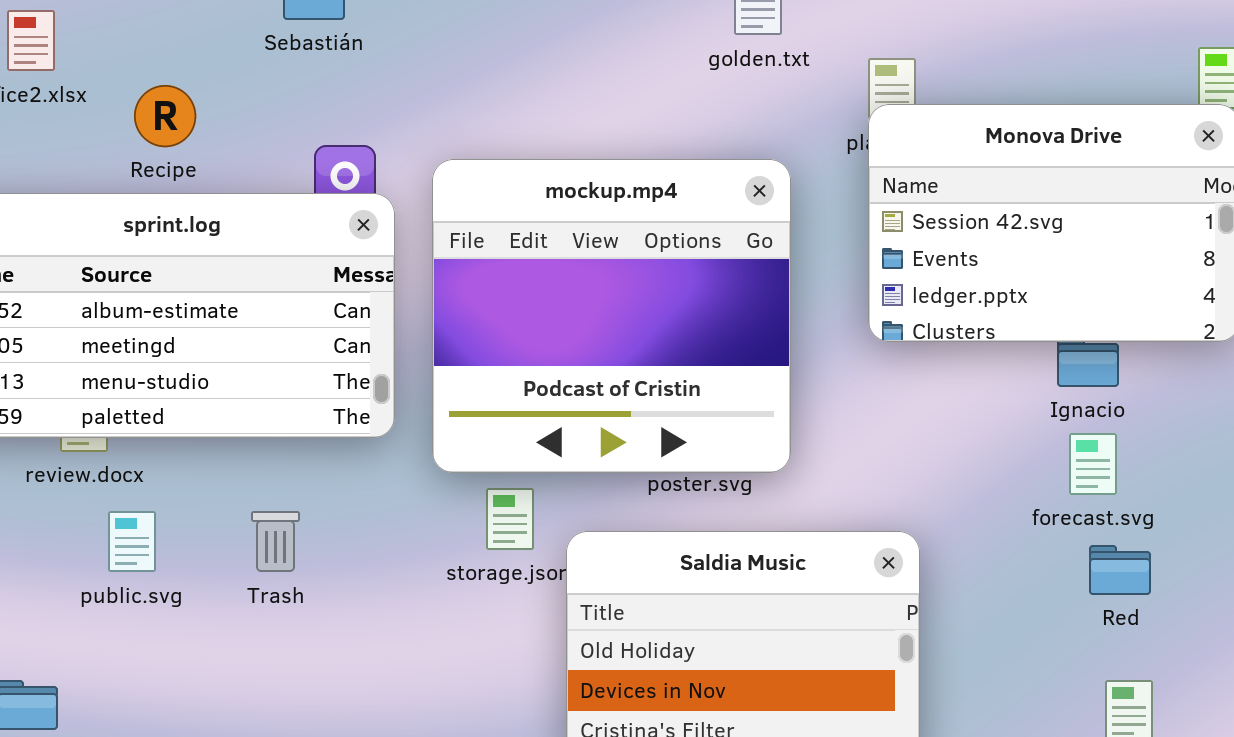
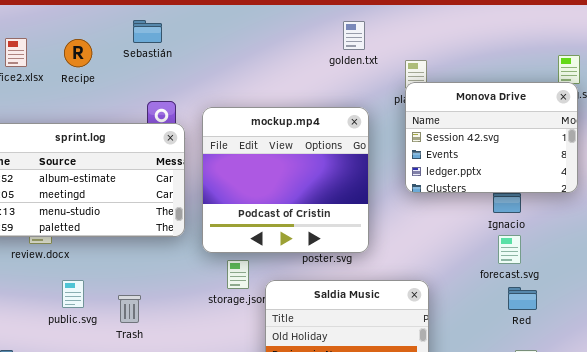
Recipe: [134,85,196,147] -> [64,39,92,67], moved
public.svg: [108,511,156,572] -> [62,280,84,308], moved
Trash: [251,511,300,572] -> [118,295,141,323], moved

